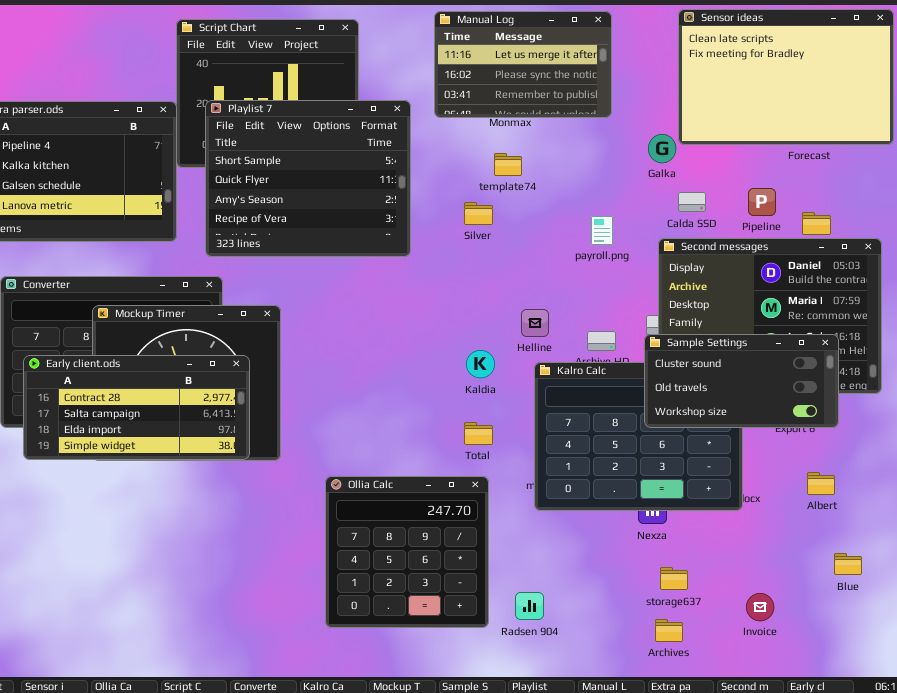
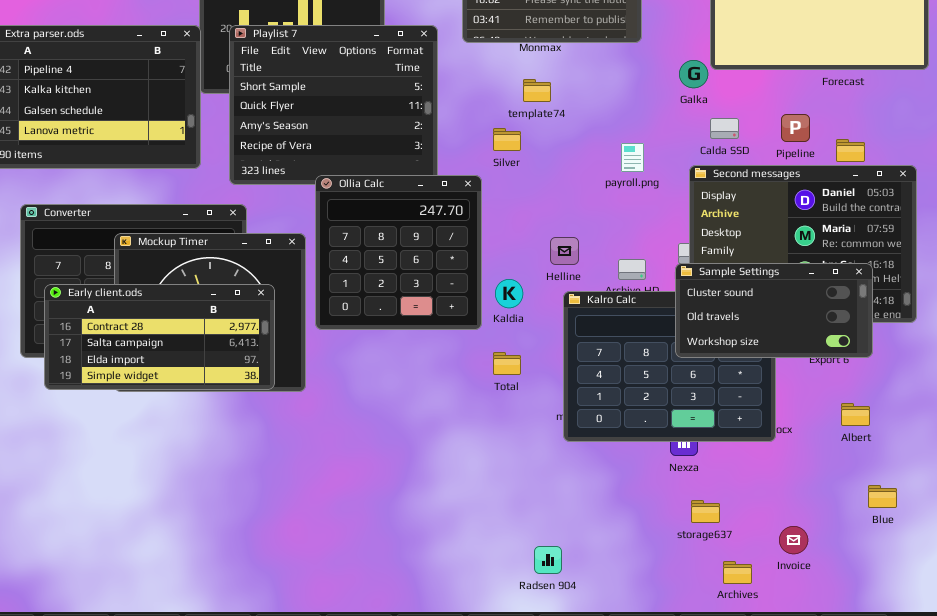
Ollia Calc: [325,476,489,628] -> [315,175,482,330], moved
Radsen 904: [515,592,544,620] -> [534,546,562,574], moved
Archives: [655,619,683,642] -> [723,561,752,584], moved

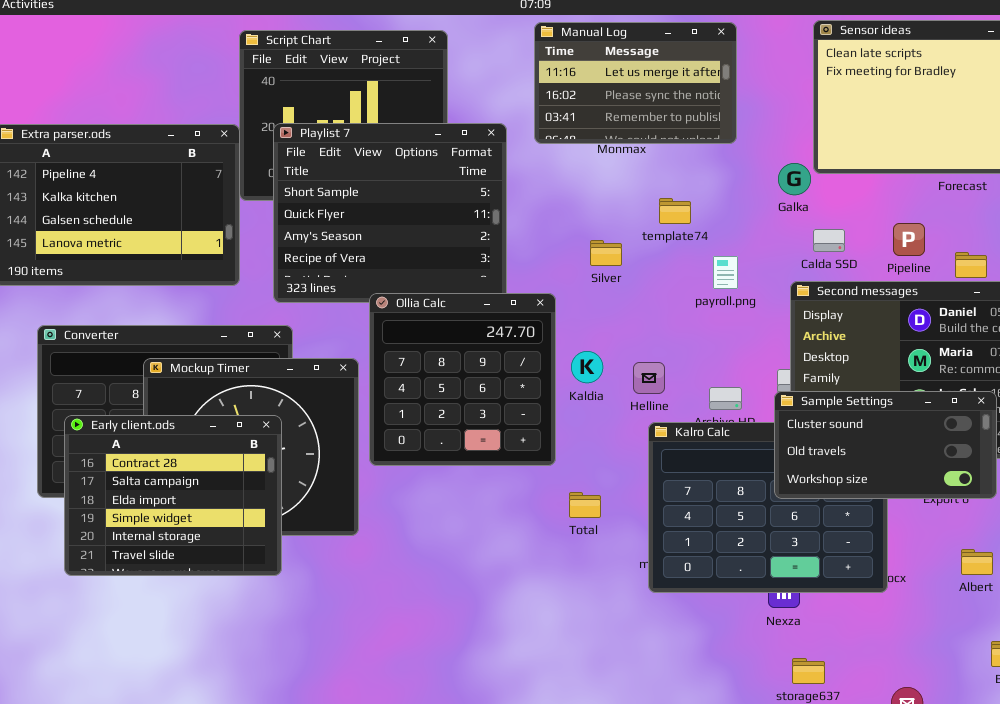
template74: [523,79,551,102] -> [659,198,691,224], moved
Silver: [493,128,521,151] -> [590,240,622,266], moved
Kaldia: [495,279,523,308] -> [571,351,603,383], moved
Early client.ods: [44,284,275,390] -> [64,415,282,576], resized

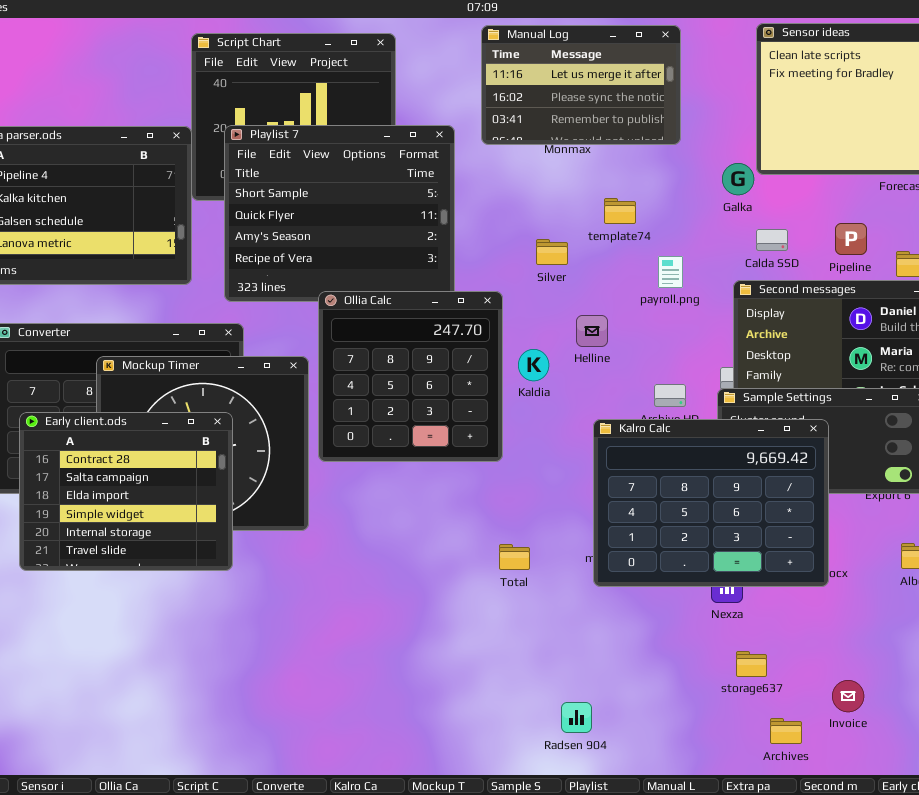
Helline: [633,362,665,394] -> [576,315,608,347], moved
Kalro Calc: [648,422,888,593] -> [593,419,829,587], raised
Total: [569,492,601,518] -> [499,544,530,570], moved

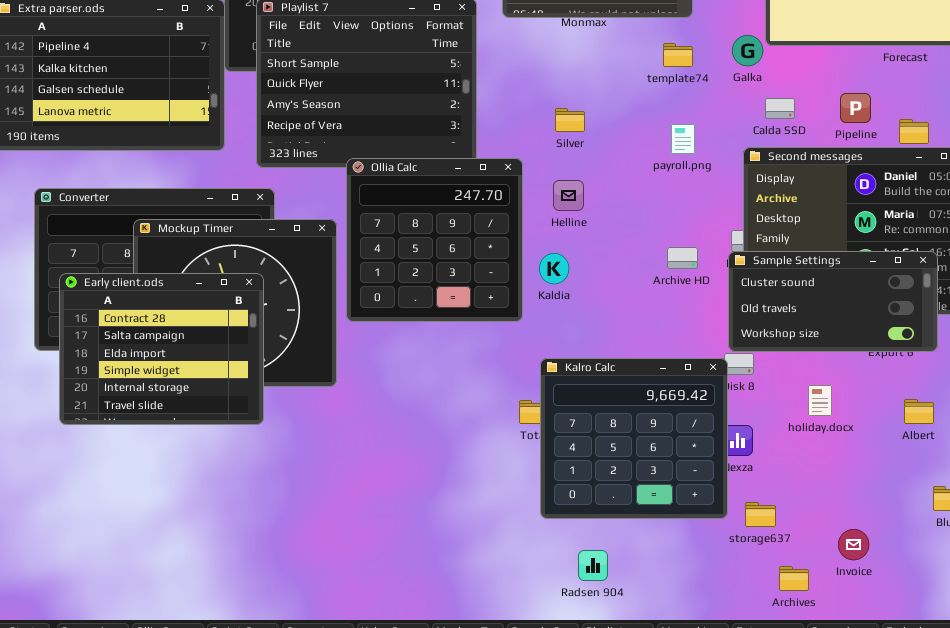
template74: [604,198,636,224] -> [663,43,693,67], moved
Helline: [576,315,608,347] -> [553,180,584,211], moved
Kaldia: [518,349,549,381] -> [539,253,569,284], moved
Kalro Calc: [593,419,829,587] -> [540,358,728,519], moved, resized

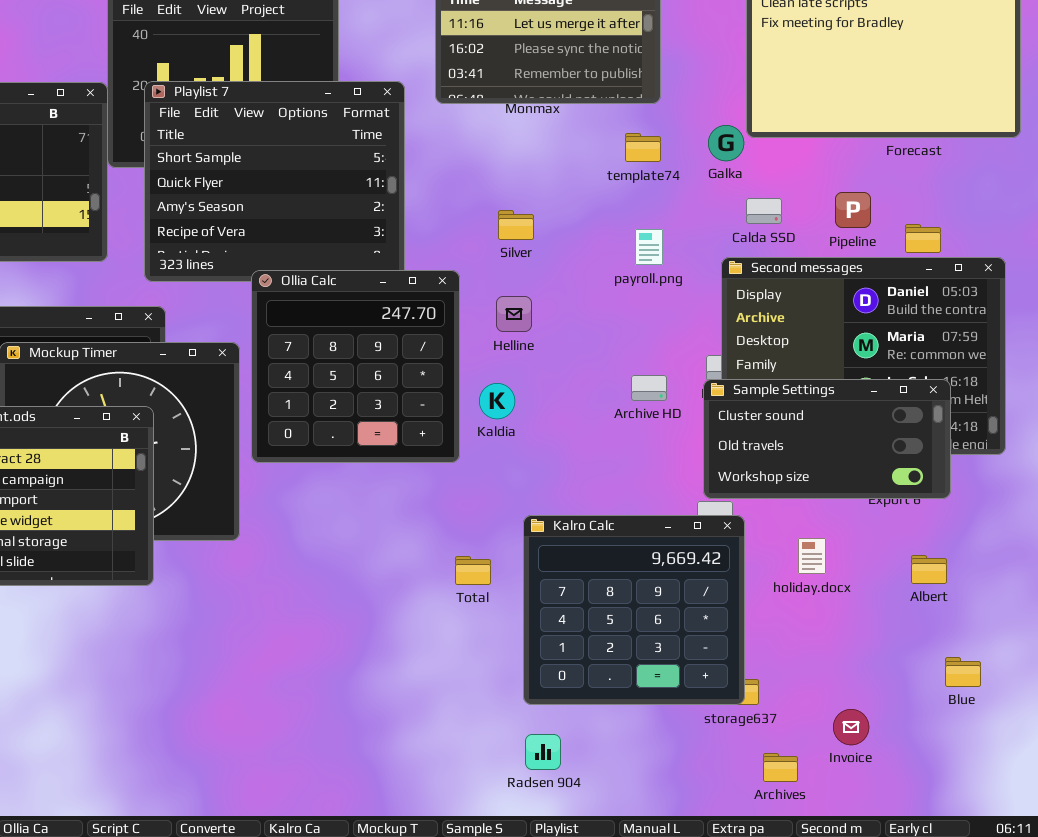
Kalro Calc: [540,358,728,519] -> [523,515,745,705], moved

